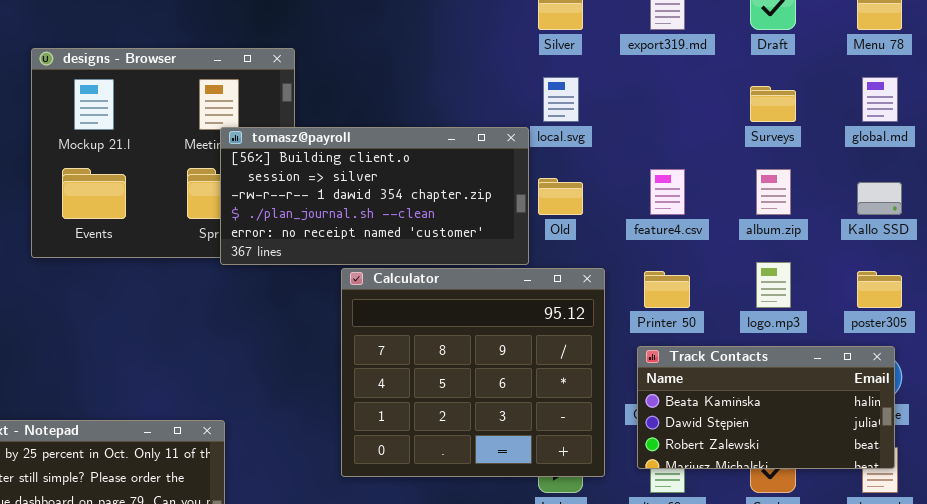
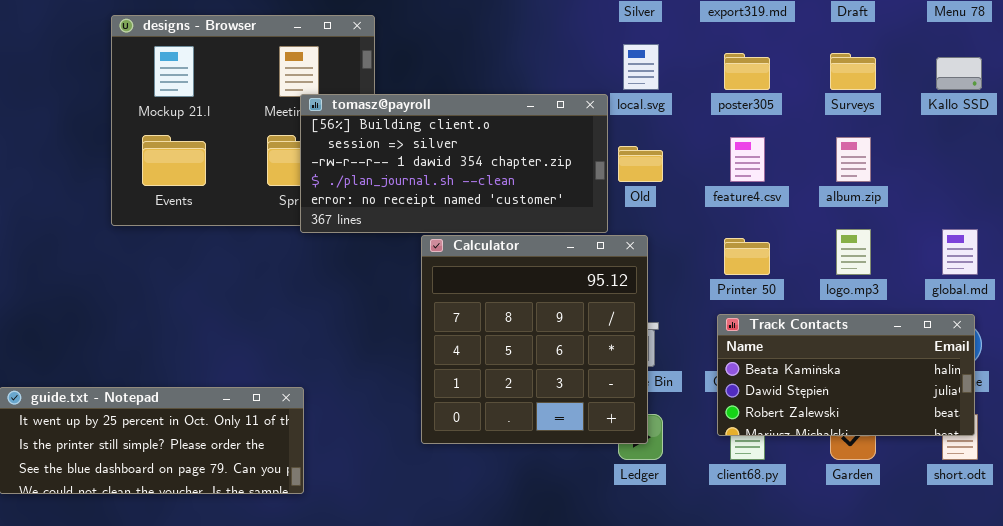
global.md: [862,77,898,122] -> [942,229,978,275], moved
Kallo SSD: [857,182,902,215] -> [936,57,982,90], moved
Calculator: [341,268,605,477] -> [421,235,648,444], resized
poster305: [857,271,902,308] -> [724,53,770,90], moved

